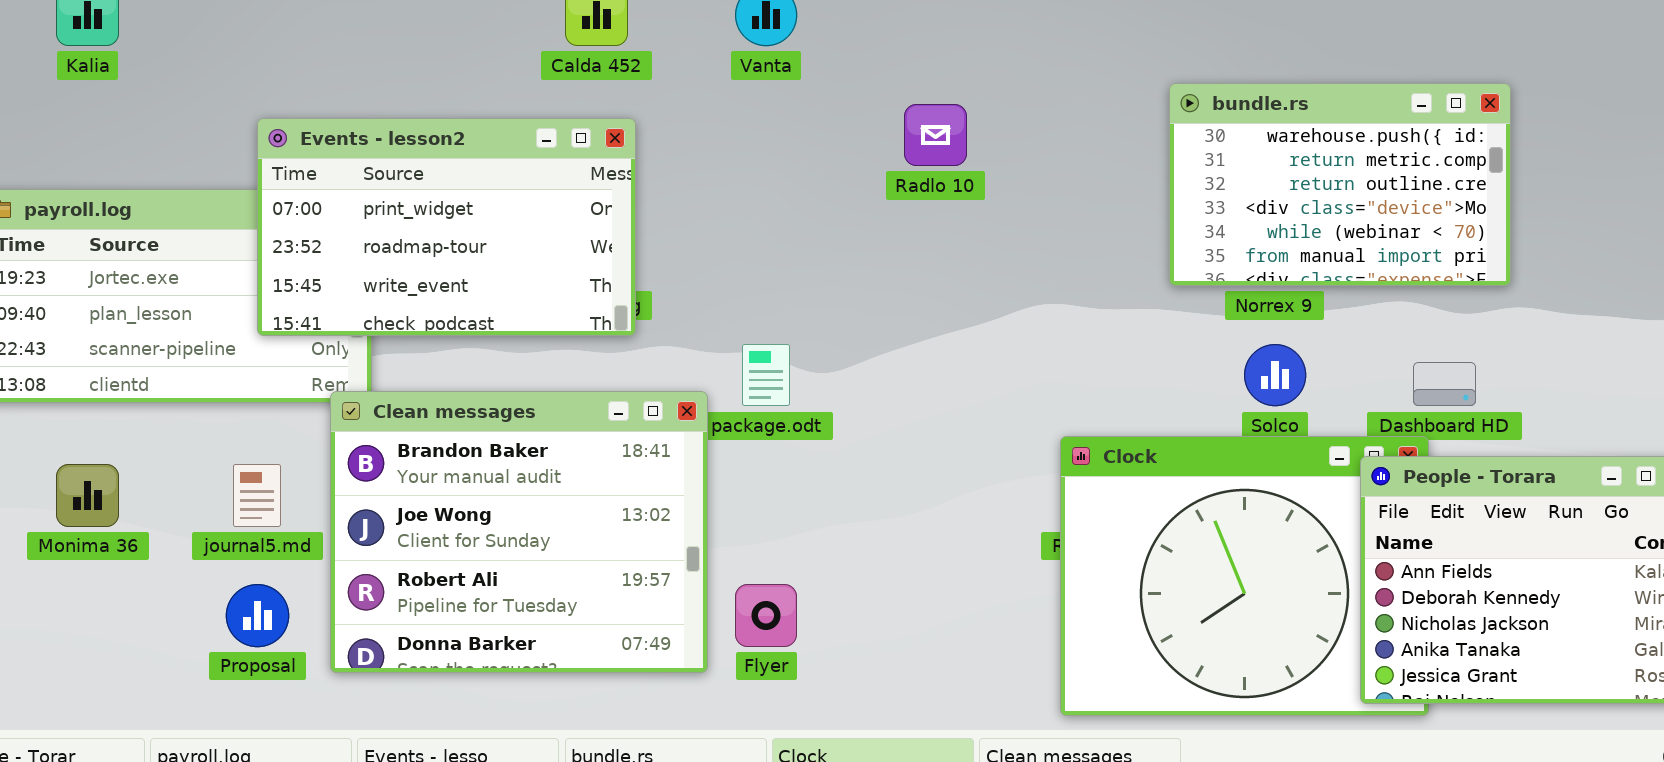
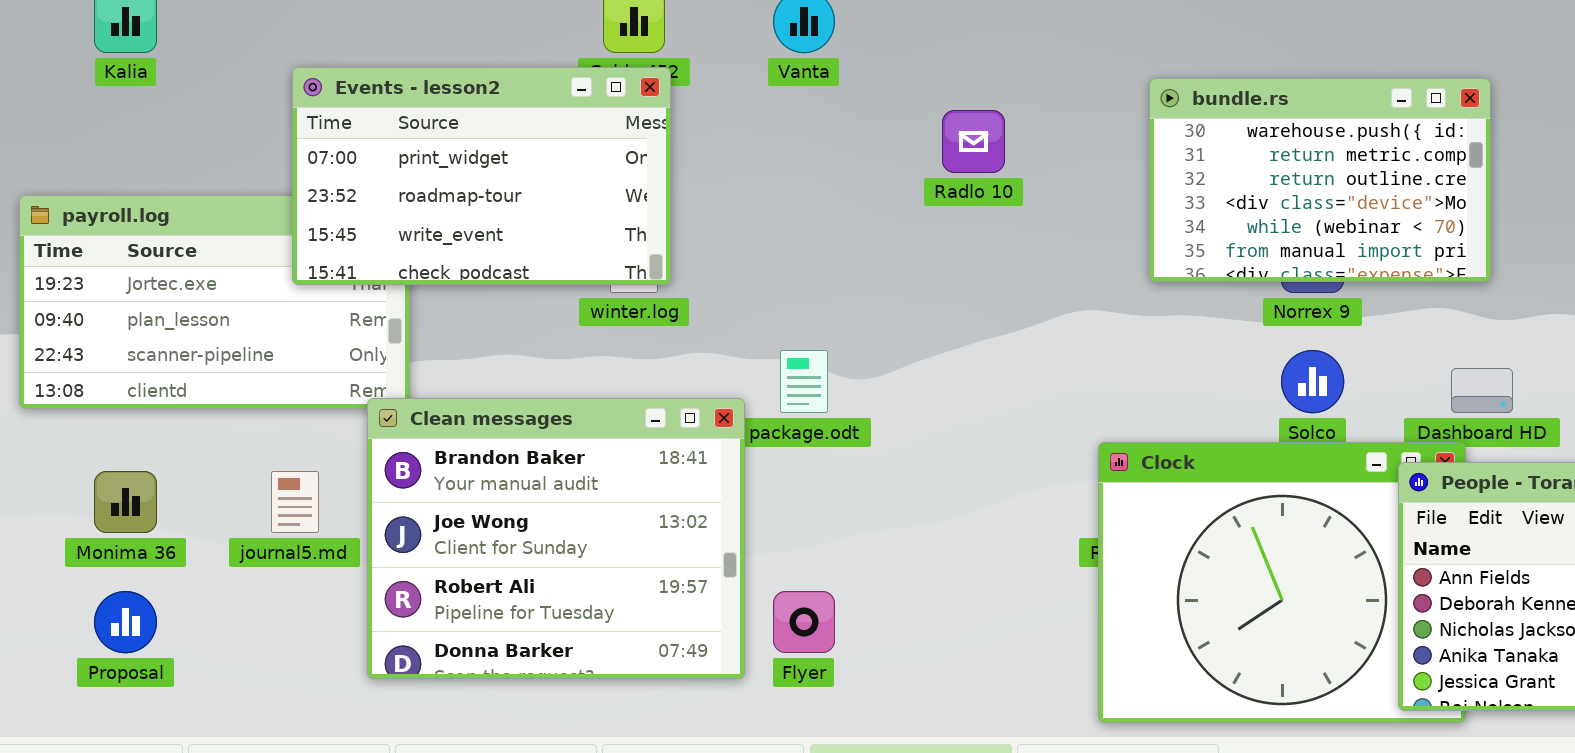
bundle.rs: [1169,83,1511,286] -> [1149,78,1491,282], moved
Events - lesson2: [257,118,636,336] -> [292,67,671,285], moved
Proposal: [226,584,289,647] -> [94,591,157,653], moved

